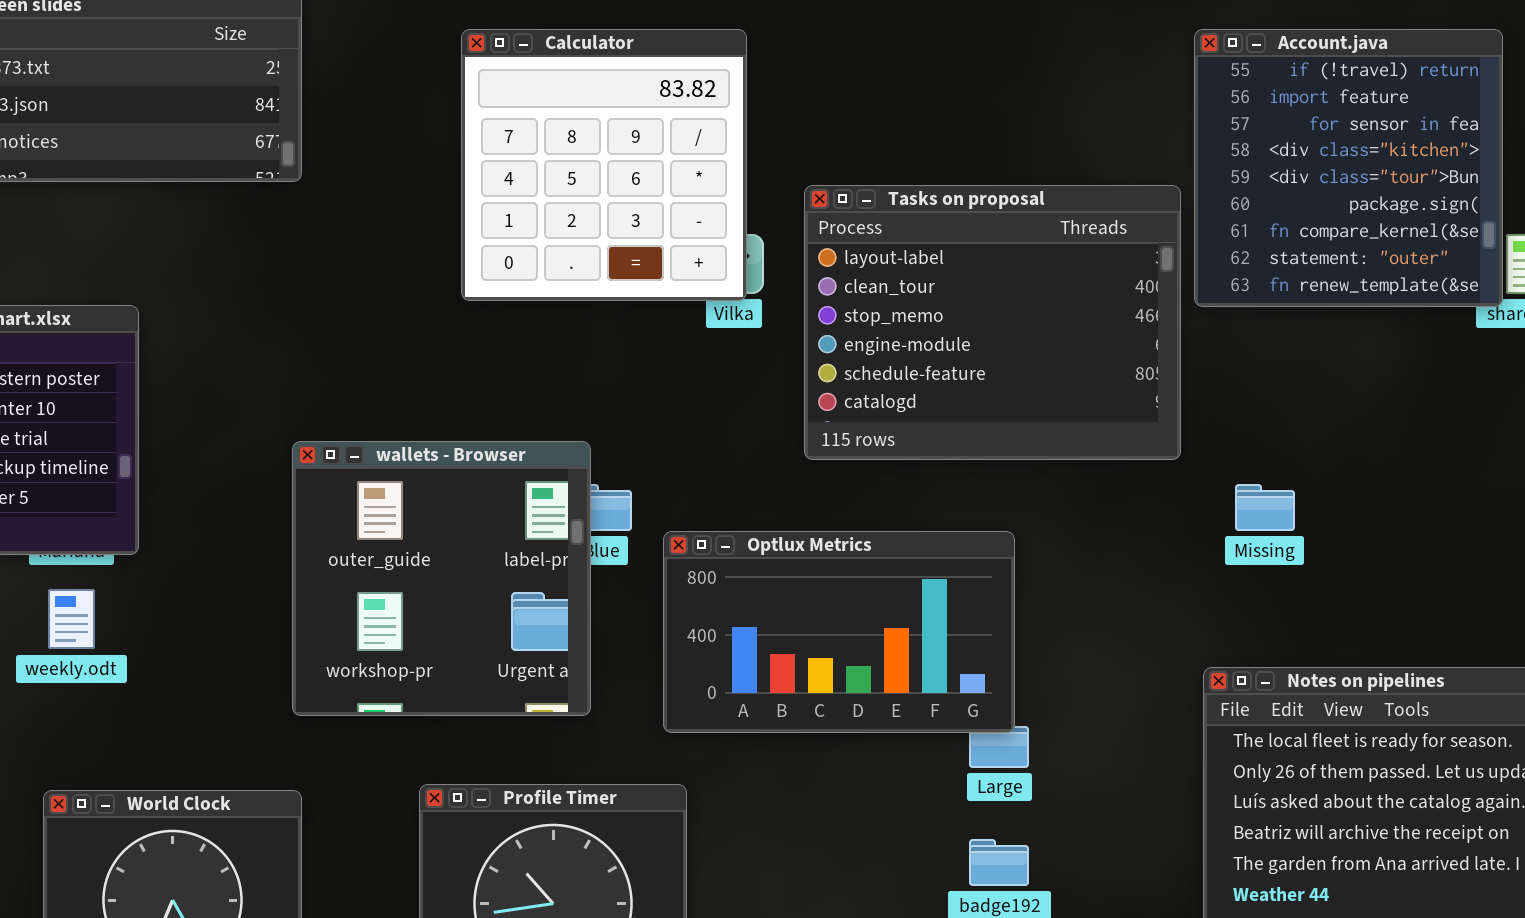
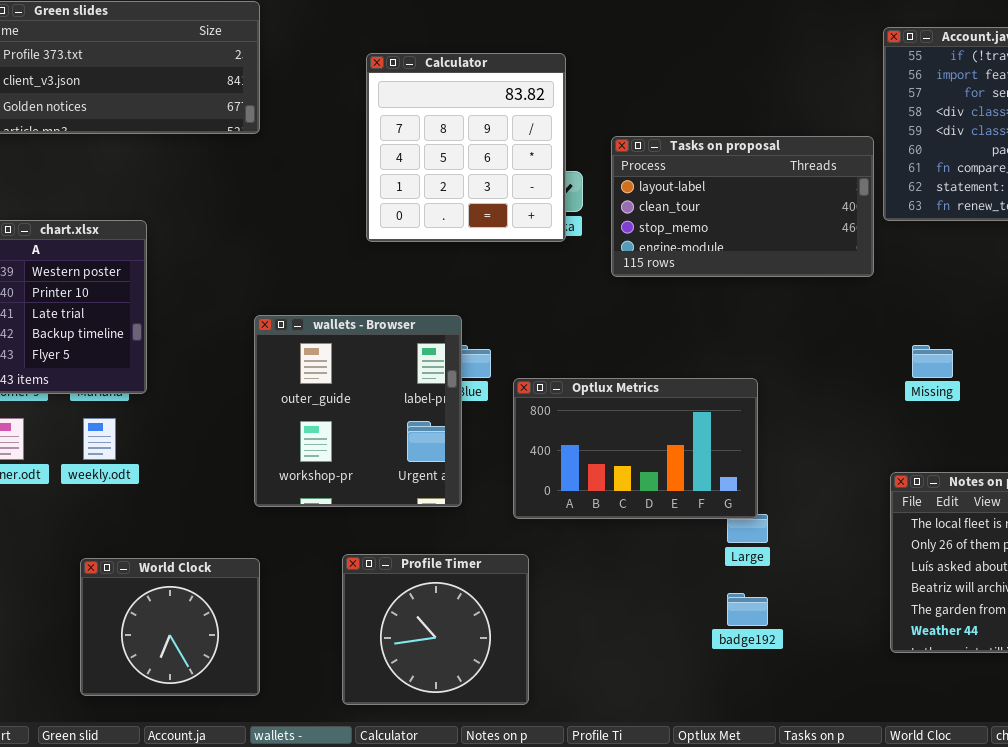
Calculator: [461,29,747,301] -> [366,53,566,242], moved
Tasks on proposal: [804,185,1181,460] -> [611,136,874,277], resized

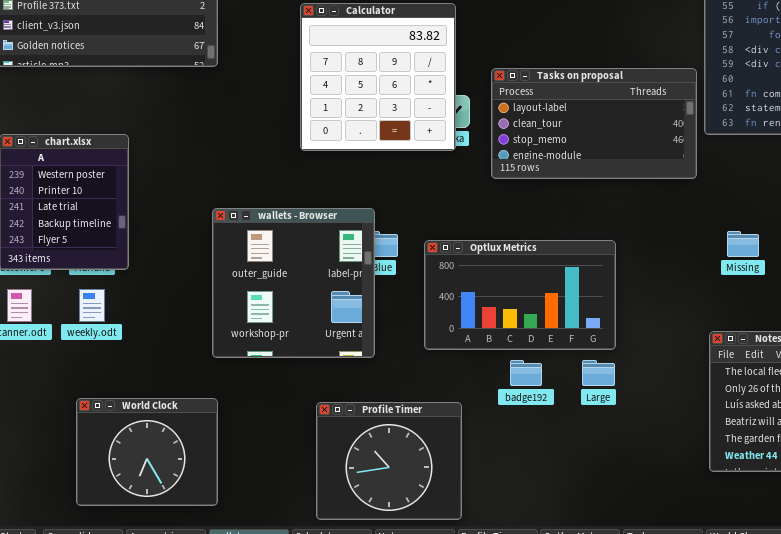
Optlux Metrics: [513,378,758,519] -> [424,240,616,350], moved
Profile Timer: [342,554,529,705] -> [316,402,462,520], moved
badge192: [727,593,768,626] -> [510,360,542,386], moved

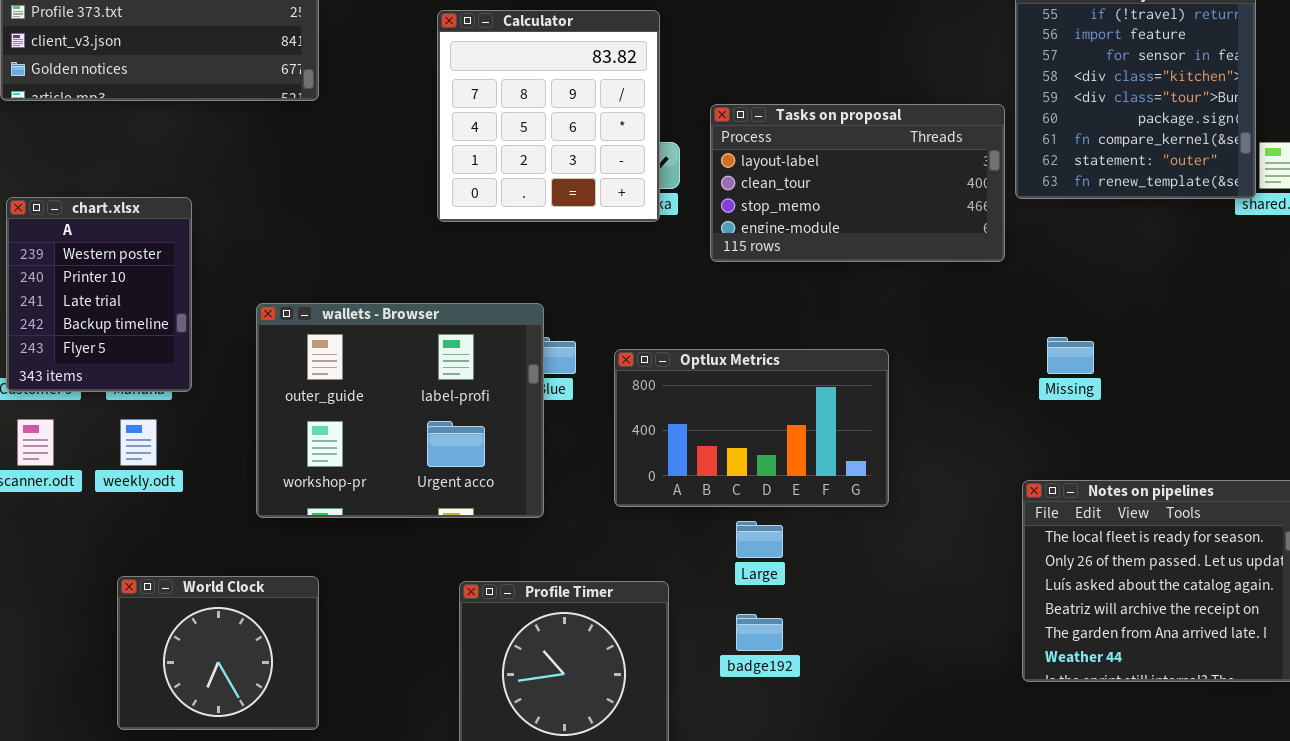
wallets - Browser: [212,208,375,358] -> [256,303,544,518], resized
badge192: [510,360,542,386] -> [736,614,783,651], moved
Large: [582,360,615,386] -> [736,521,783,558], moved

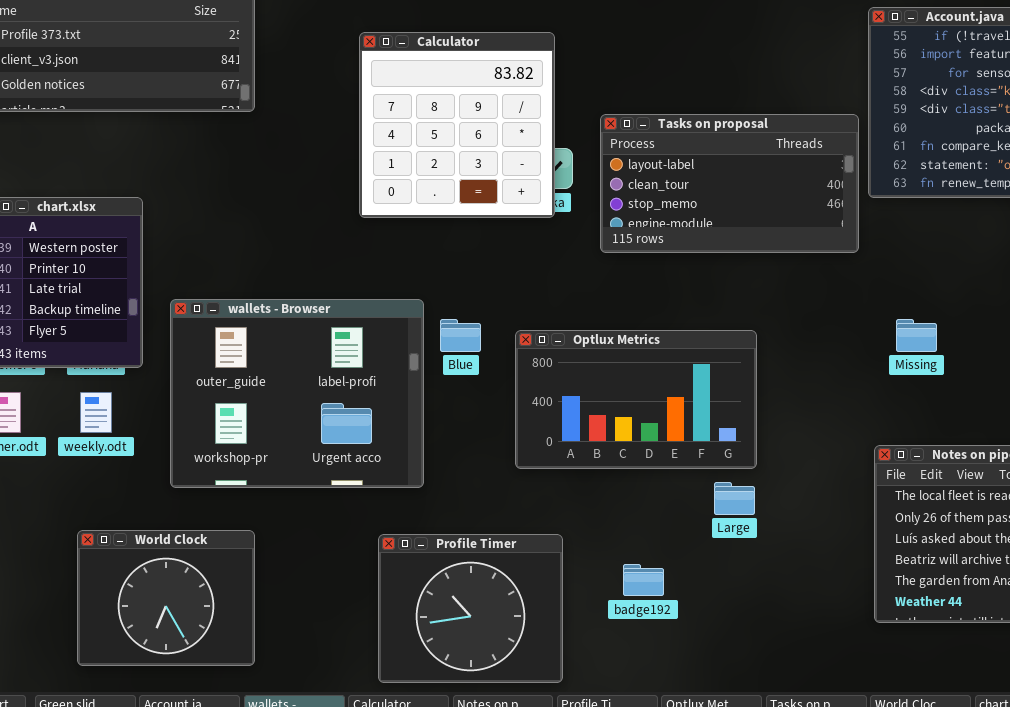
wallets - Browser: [256,303,544,518] -> [170,299,424,488], moved
Large: [736,521,783,558] -> [714,482,755,515], moved

